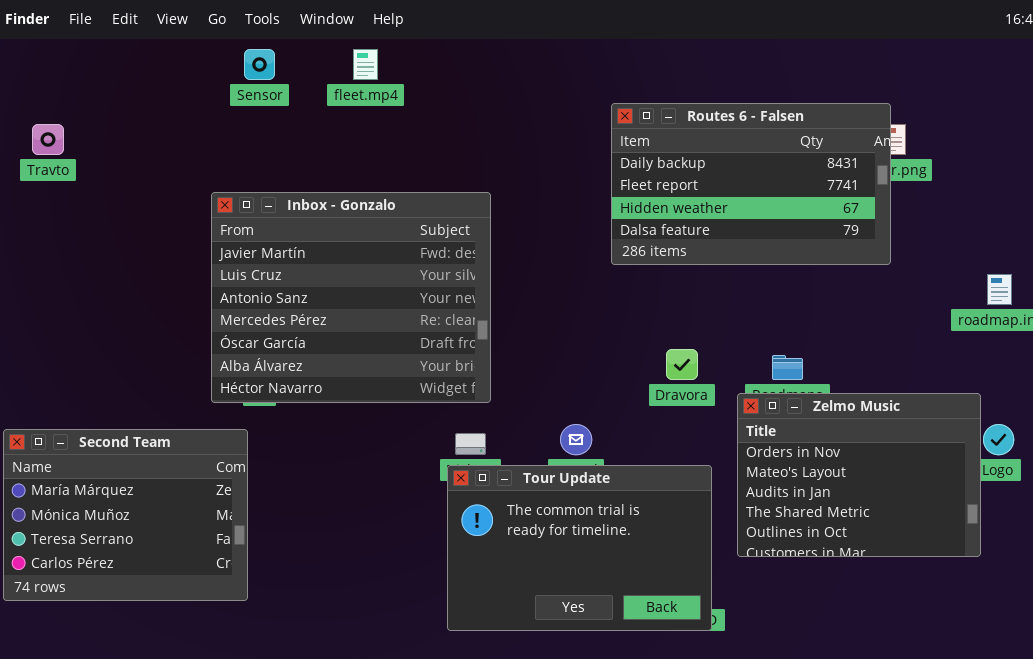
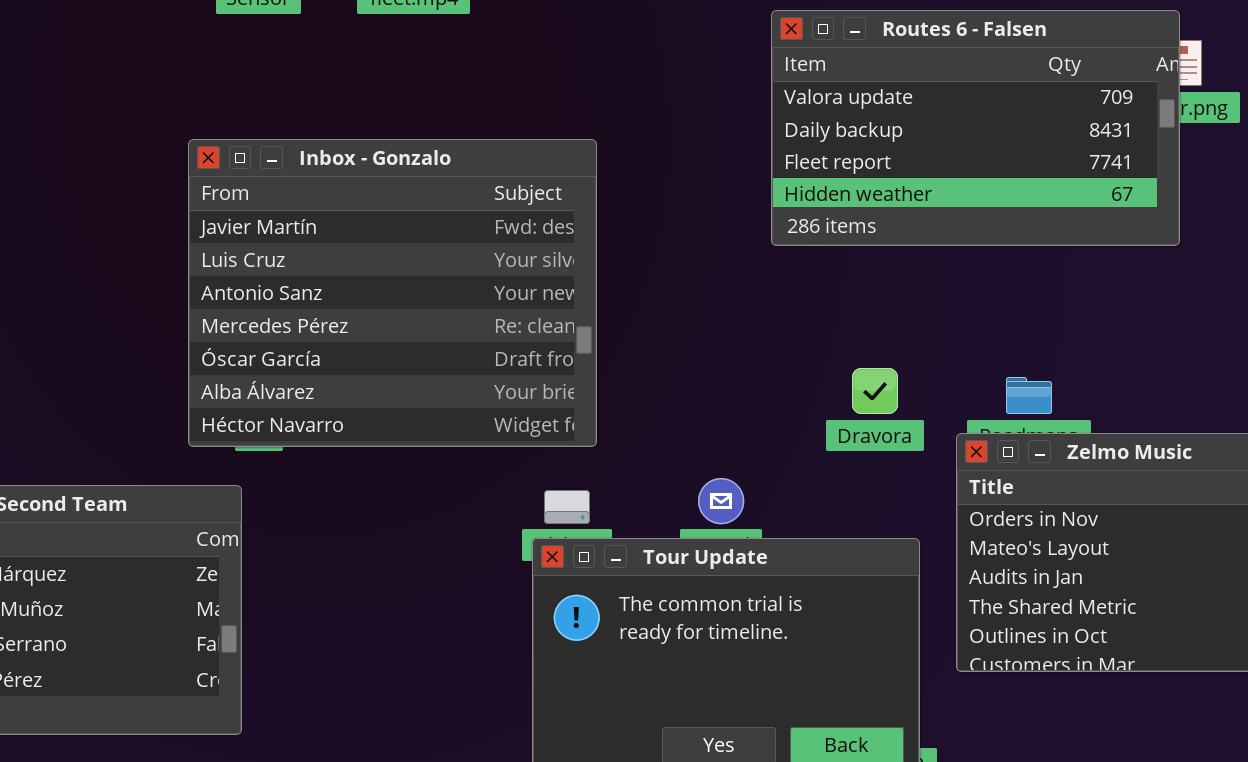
Routes 6 - Falsen: [611,103,891,265] -> [771,10,1180,246], scrolled up 1 row

